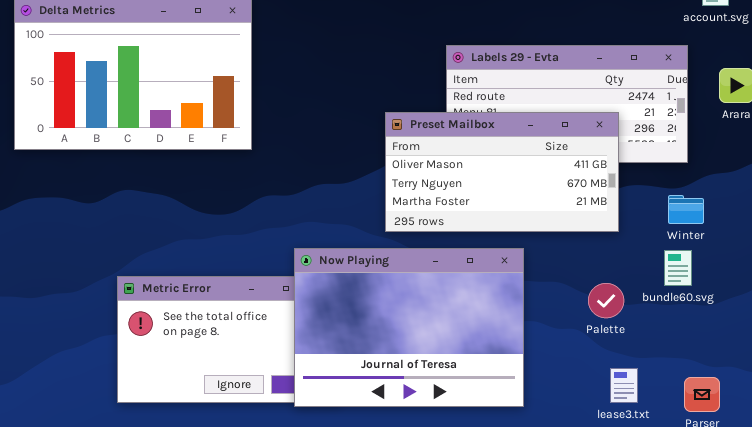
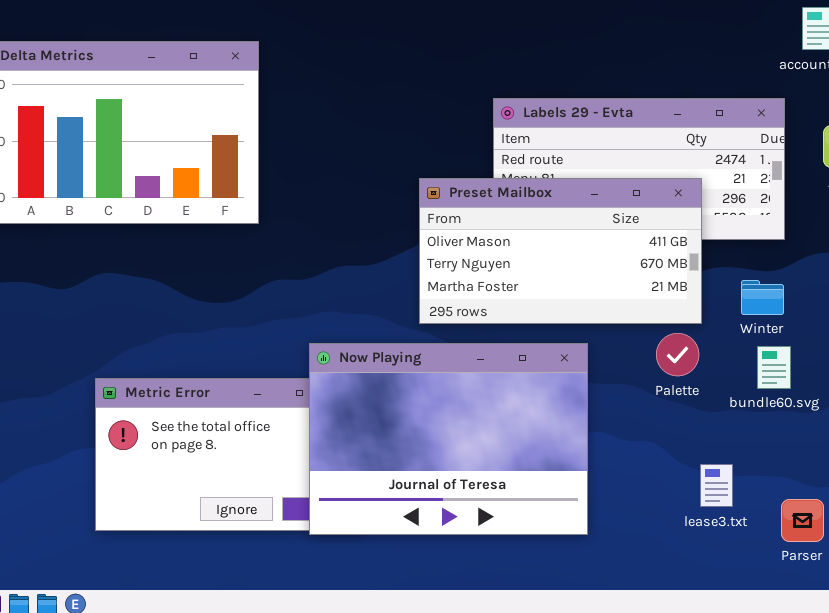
Winter: [668,195,704,224] -> [741,280,784,315], moved
Palette: [588,283,624,318] -> [656,333,699,376], moved
lease3.txt: [610,368,638,403] -> [700,464,733,507], moved

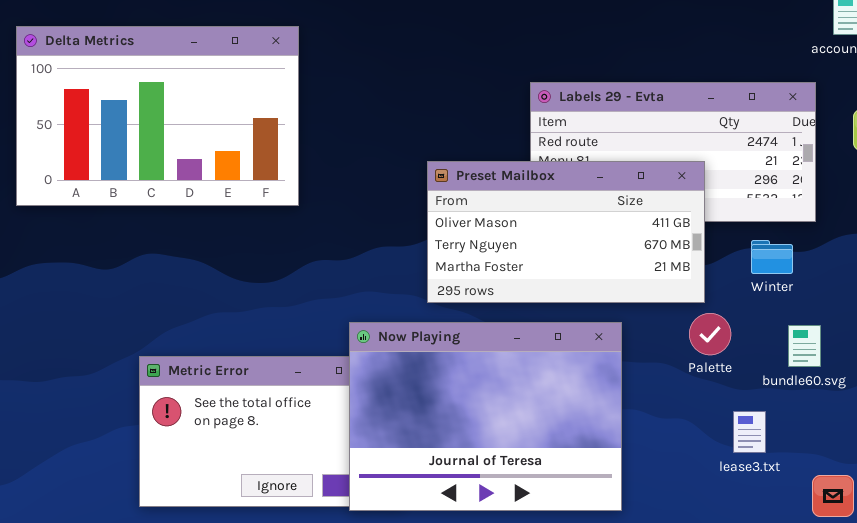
Preset Mailbox: [419,178,702,324] -> [427,161,705,303], moved
Winter: [741,280,784,315] -> [751,240,793,274], moved
lease3.txt: [700,464,733,507] -> [733,411,766,453], moved

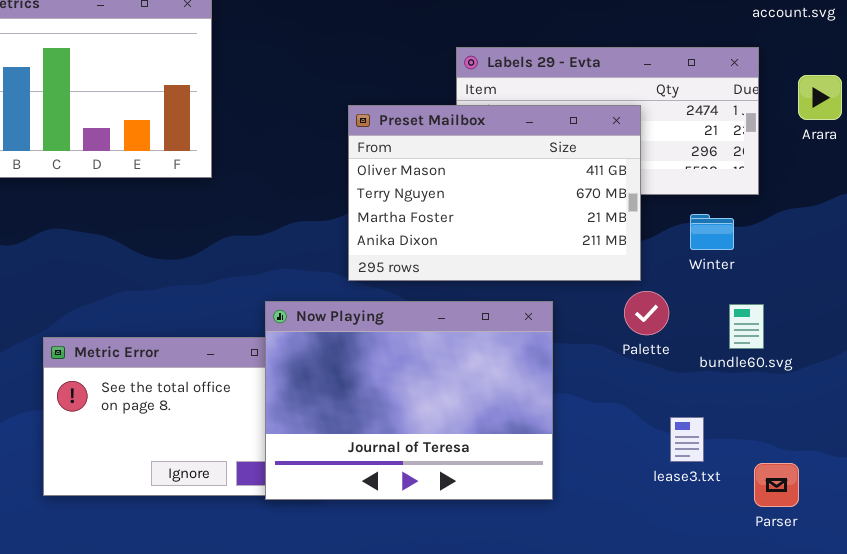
Preset Mailbox: [427,161,705,303] -> [348,105,641,281], resized
lease3.txt: [733,411,766,453] -> [670,417,704,462], moved

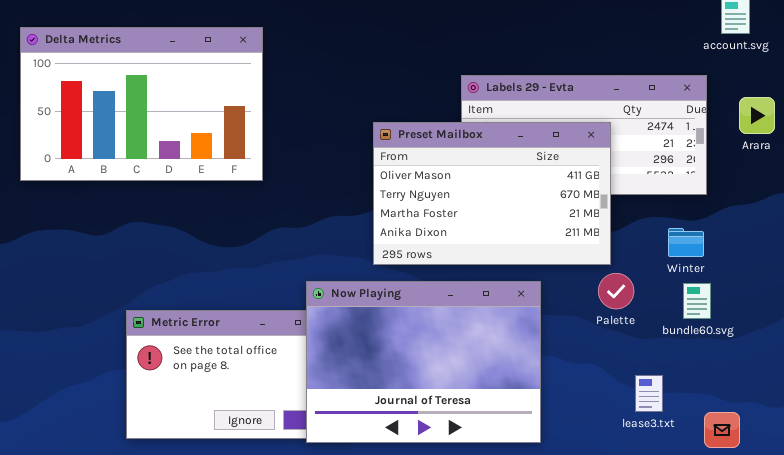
Winter: [690,214,734,250] -> [668,228,704,257], moved

